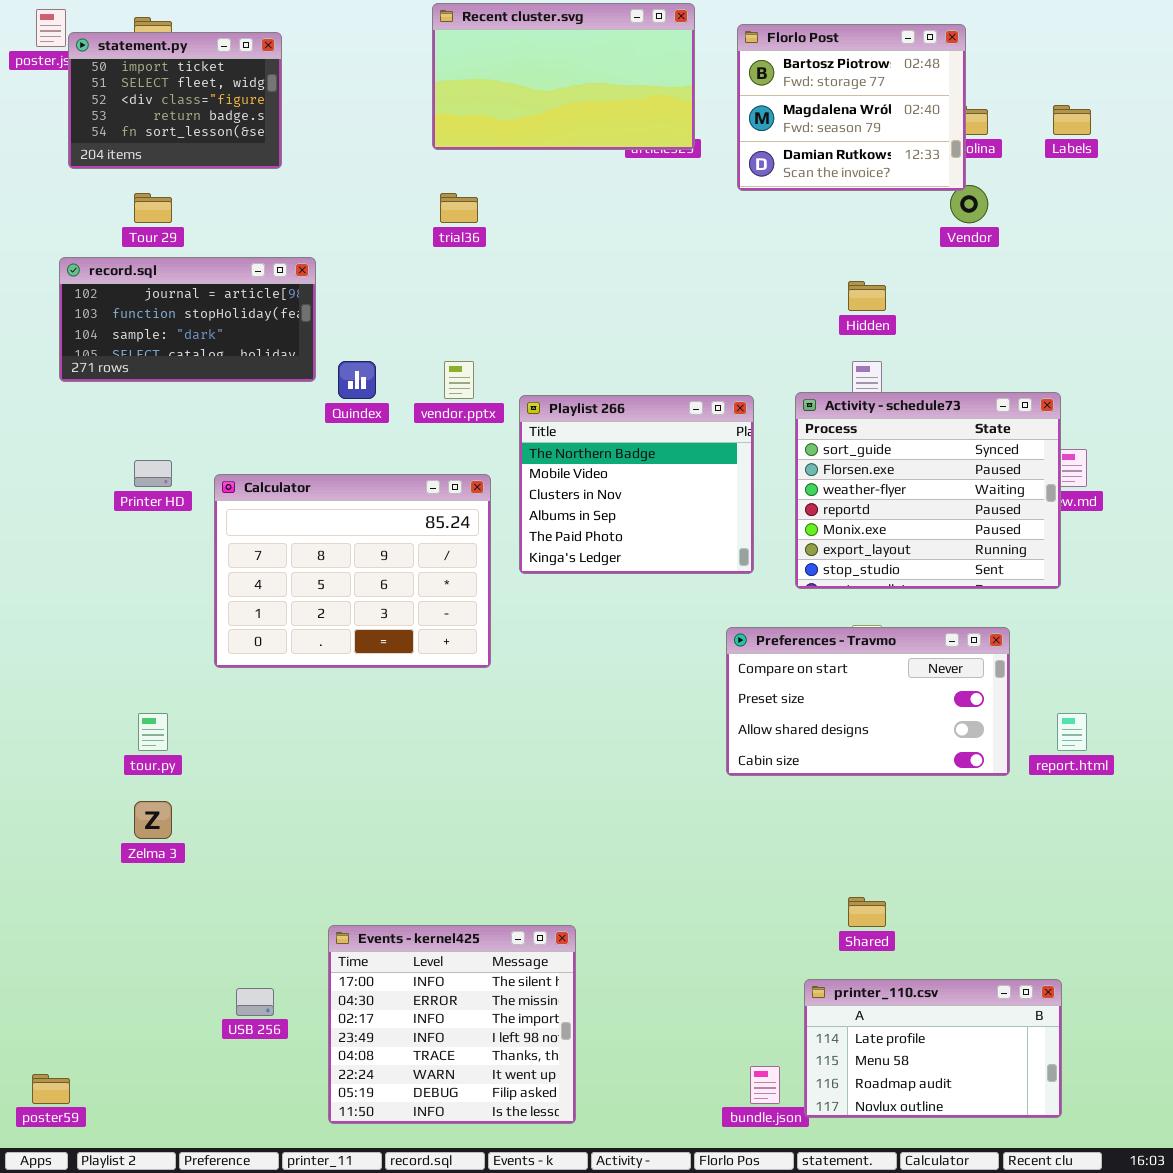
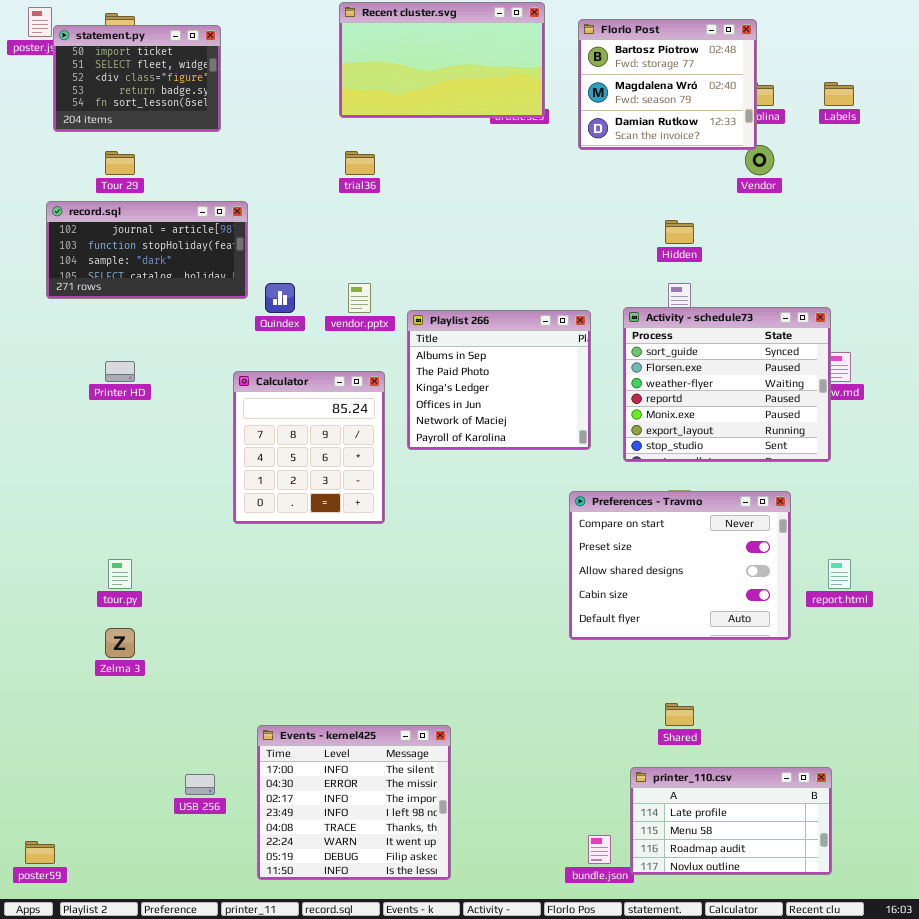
Playlist 266: [519,395,754,574] -> [407,310,591,450], scrolled down 3 rows
Calculator: [214,474,491,668] -> [233,371,385,524], resized
Preferences - Travmo: [726,627,1010,776] -> [569,491,791,640], resized

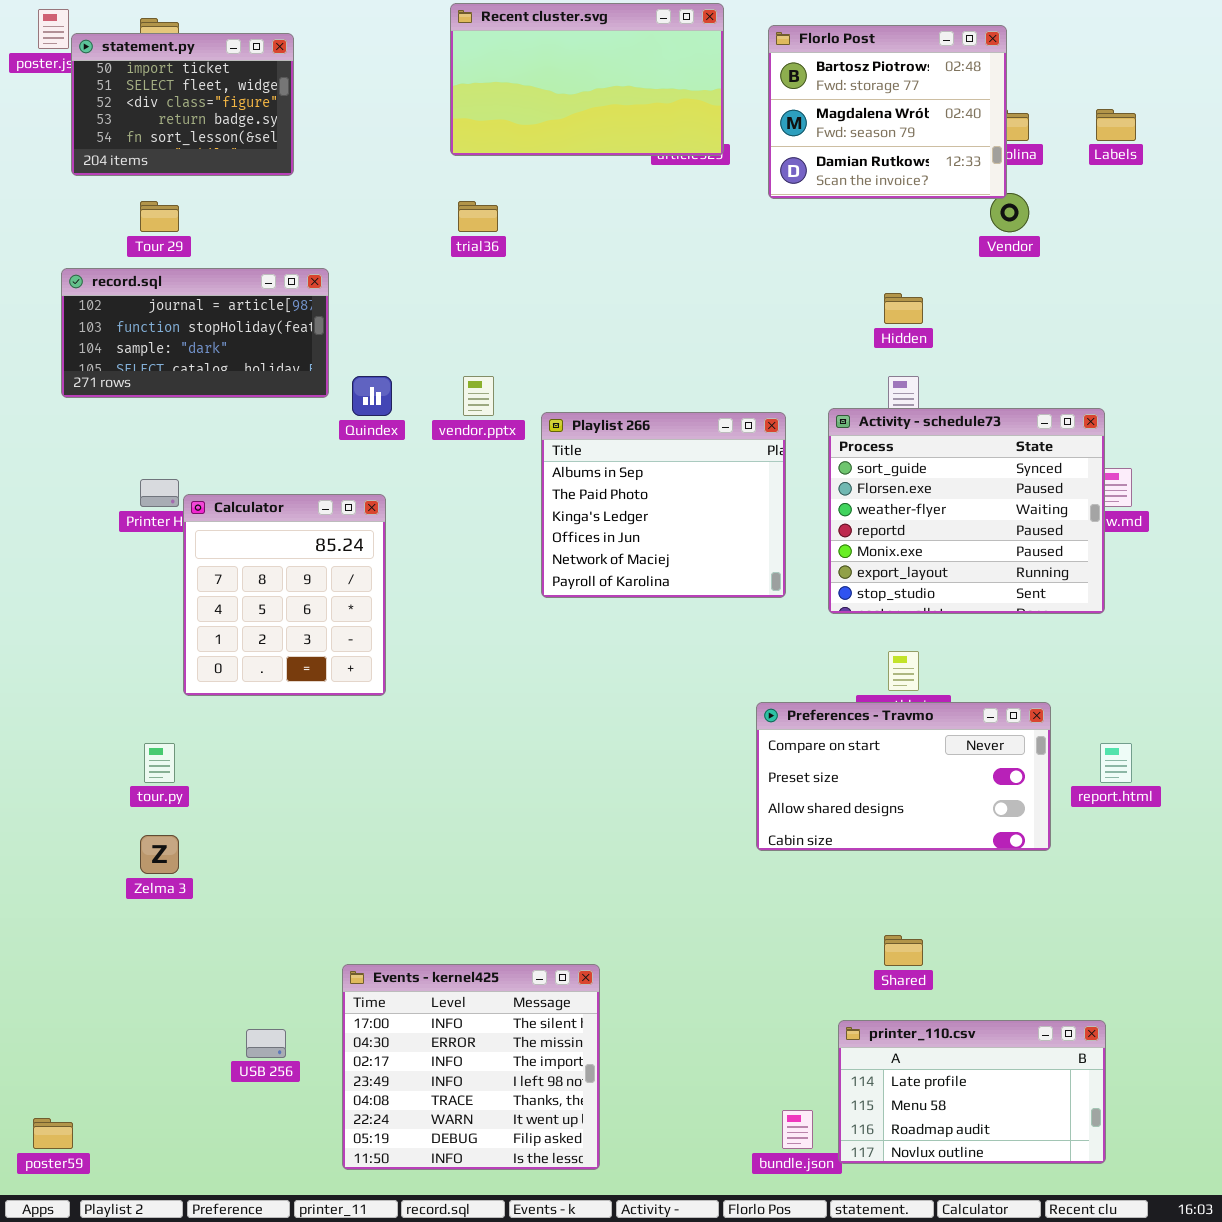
Calculator: [233,371,385,524] -> [183,494,386,696], moved
Preferences - Travmo: [569,491,791,640] -> [756,702,1051,851], resized

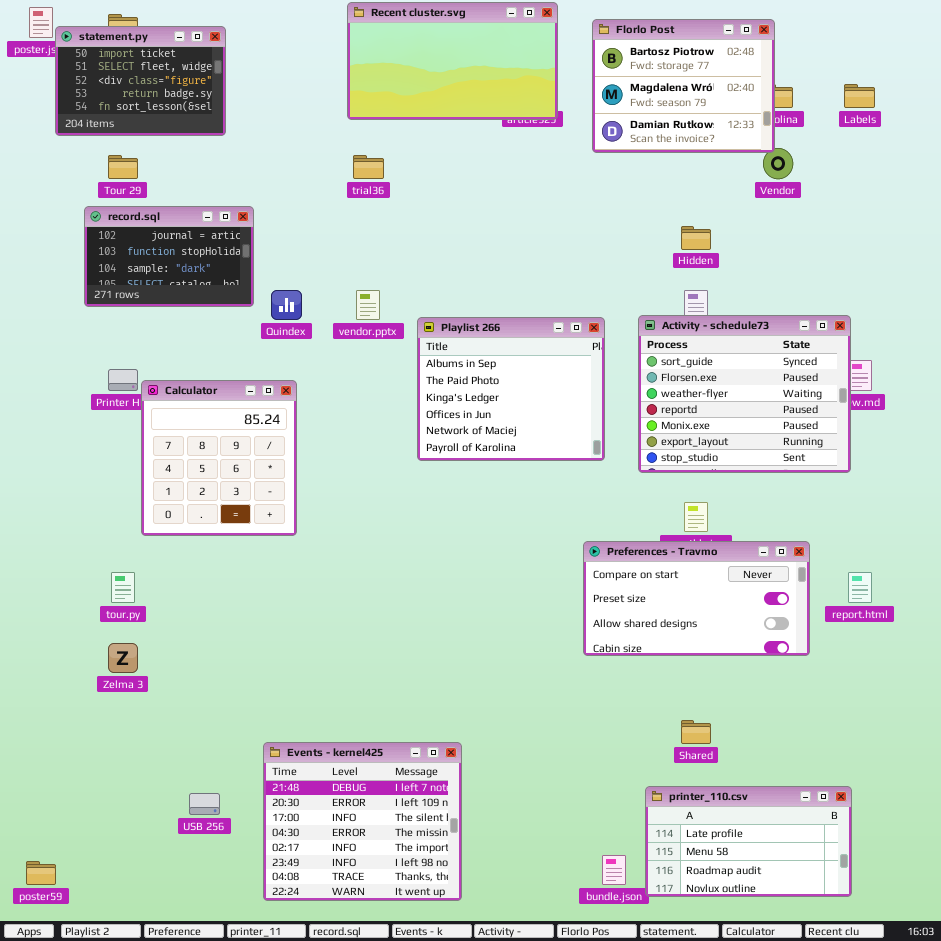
record.sql: [61,268,329,398] -> [84,206,254,307], resized
Events - kernel425: [342,964,600,1170] -> [263,742,462,901], scrolled up 2 rows

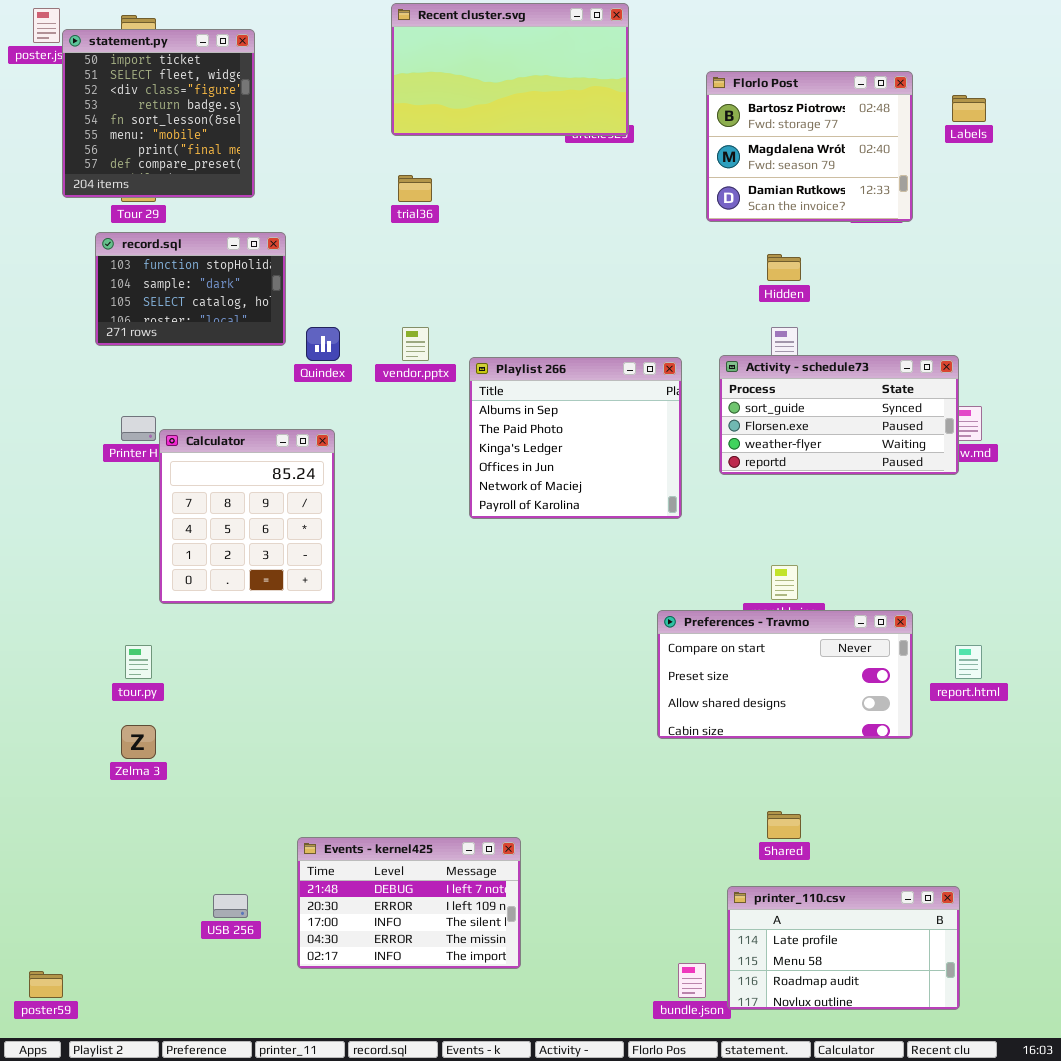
Florlo Post: [592,19,775,153] -> [706,71,913,222], moved
statement.py: [55,26,226,136] -> [62,29,255,198], resized
record.sql: [84,206,254,307] -> [95,232,286,346], scrolled down 1 row
Activity - schedule73: [638,315,851,473] -> [719,355,959,475], resized
Events - kernel425: [263,742,462,901] -> [297,837,521,969], resized

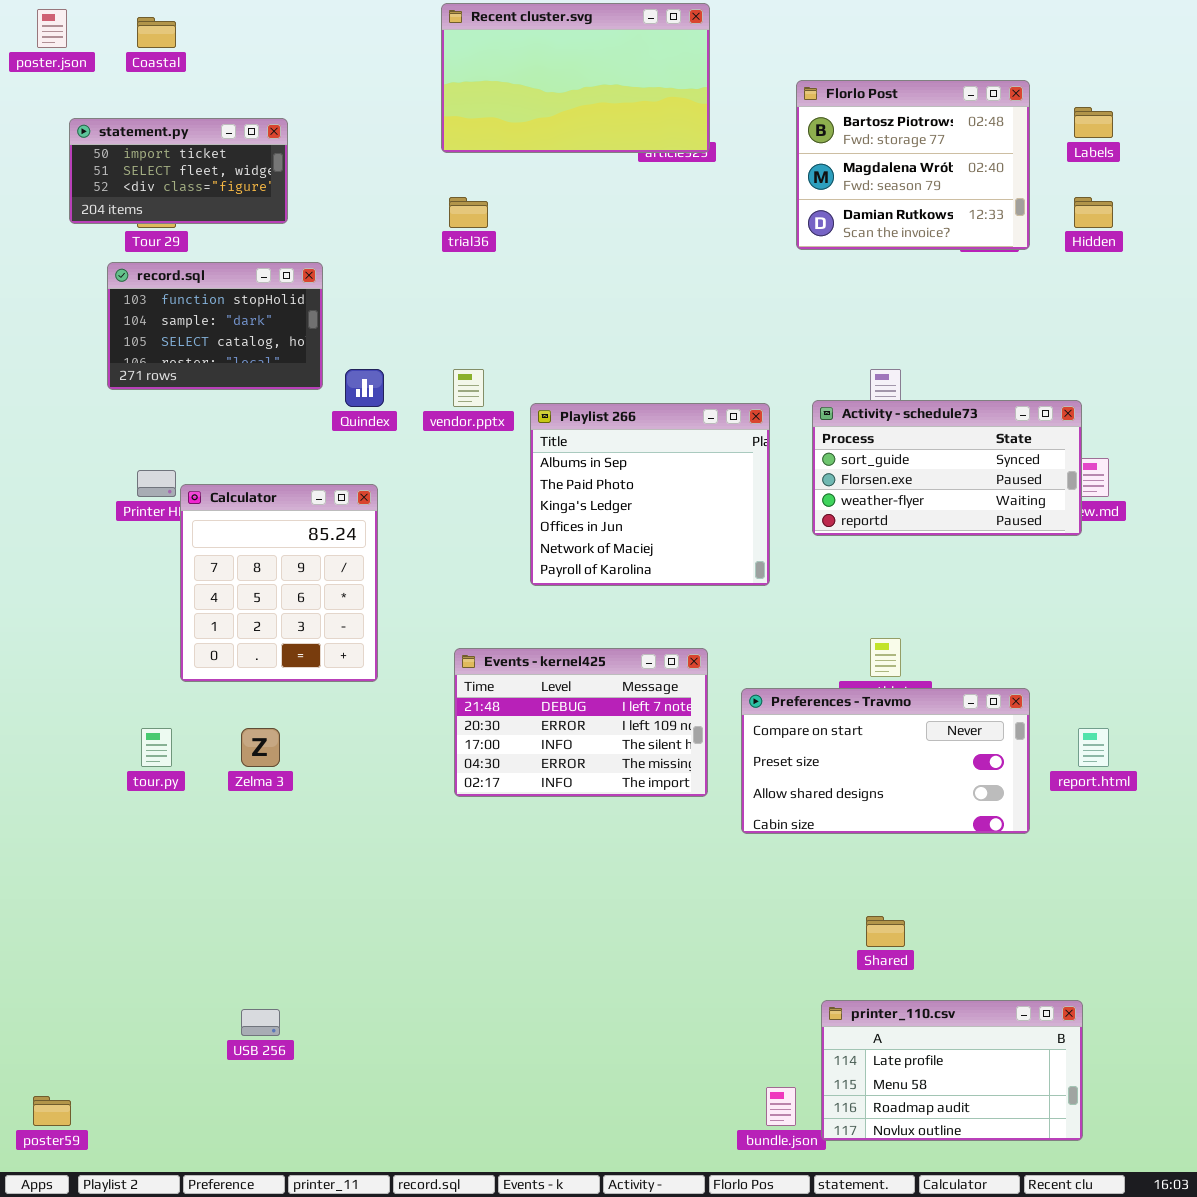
statement.py: [62,29,255,198] -> [69,118,288,224], resized
Hidden: [767,254,801,281] -> [1074,197,1113,228], moved
Zelma 3: [121,725,156,759] -> [241,728,280,767], moved
Events - kernel425: [297,837,521,969] -> [454,648,708,797], moved

